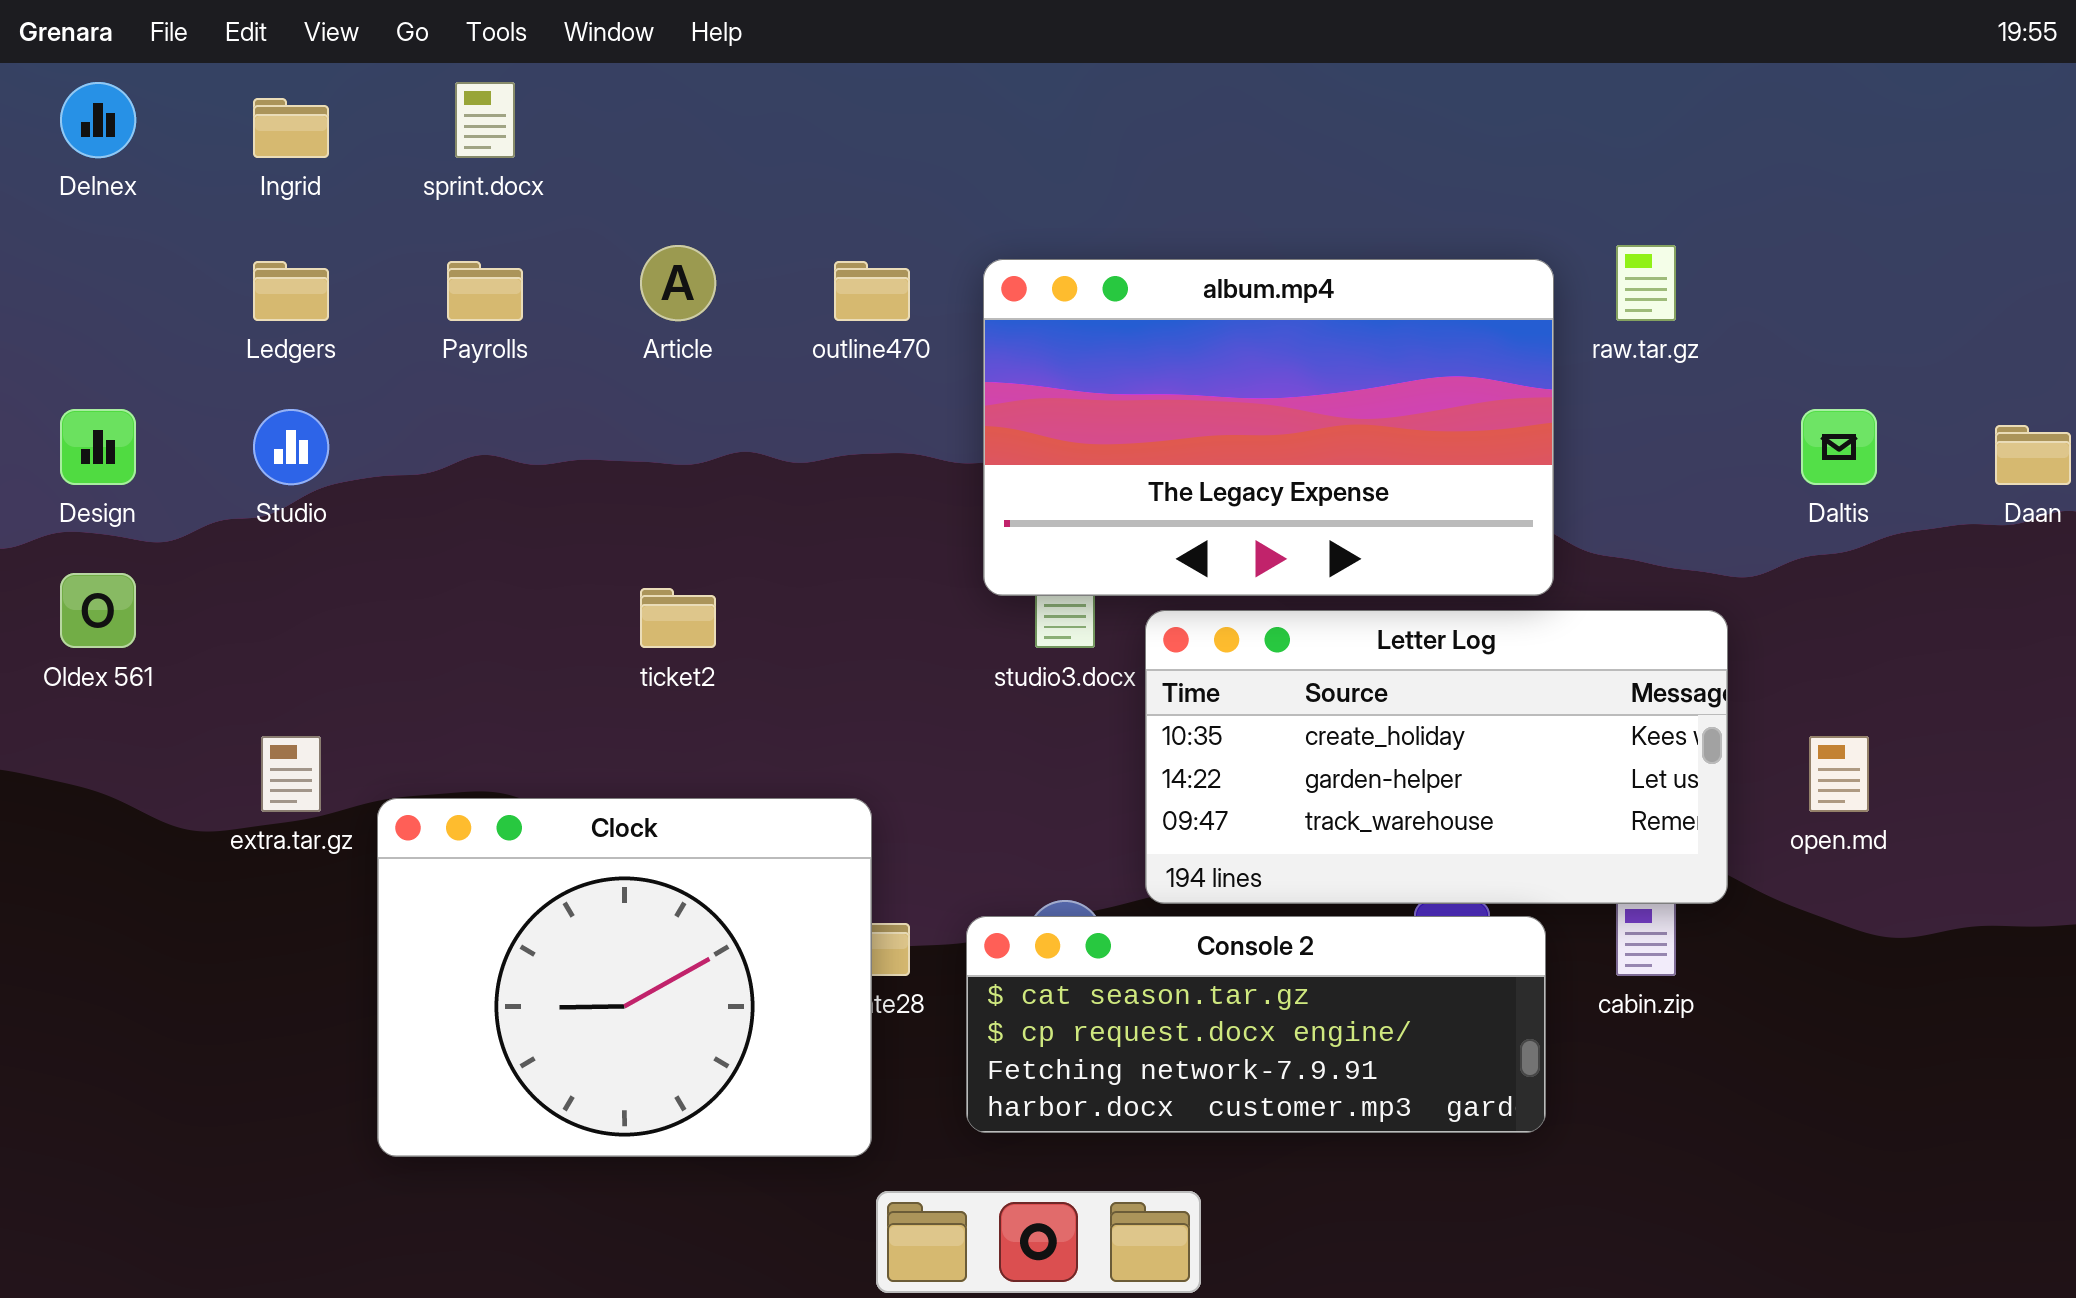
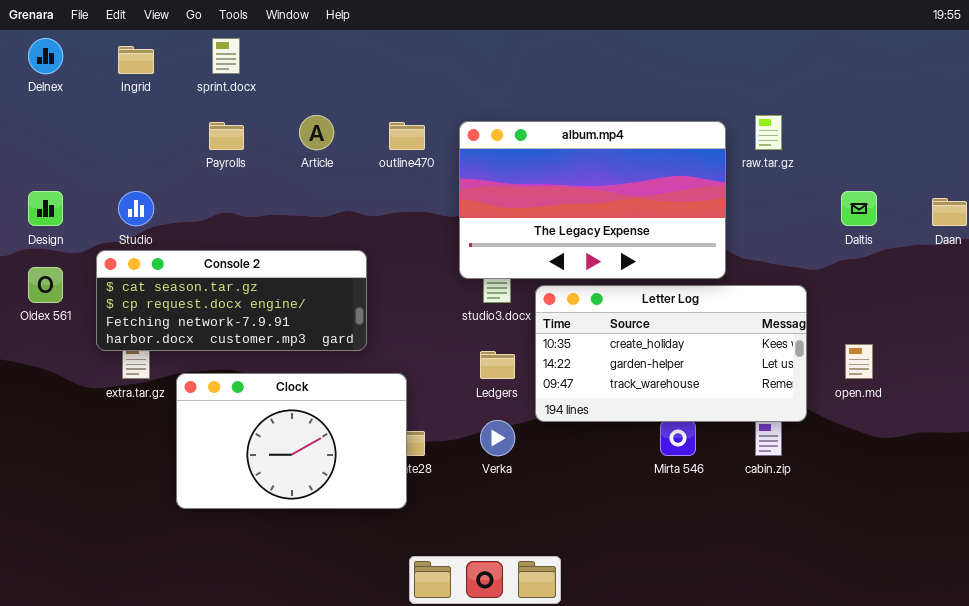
Ledgers: [253,261,329,321] -> [480,351,515,379], moved
Clock: [377,798,872,1157] -> [176,373,407,509], resized
Console 2: [966,916,1546,1133] -> [96,250,367,351], moved

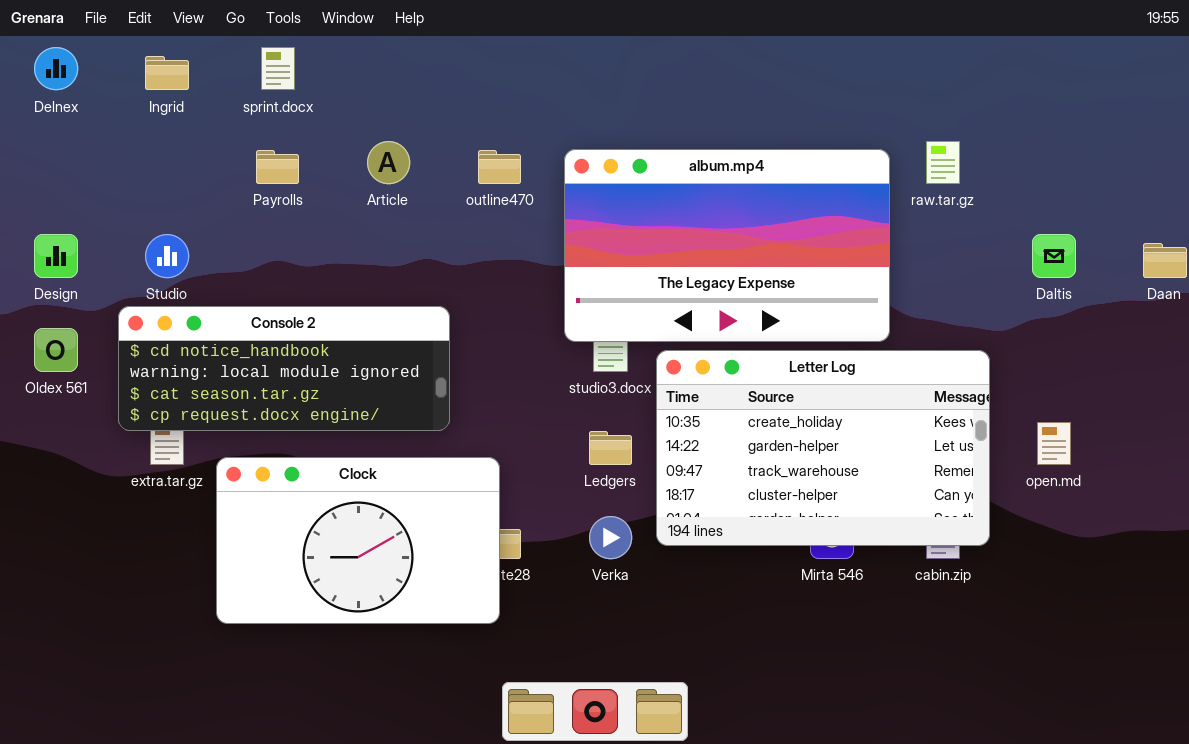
Console 2: [96,250,367,351] -> [118,306,450,431], scrolled up 2 rows
Letter Log: [535,285,807,422] -> [656,350,990,546], resized

